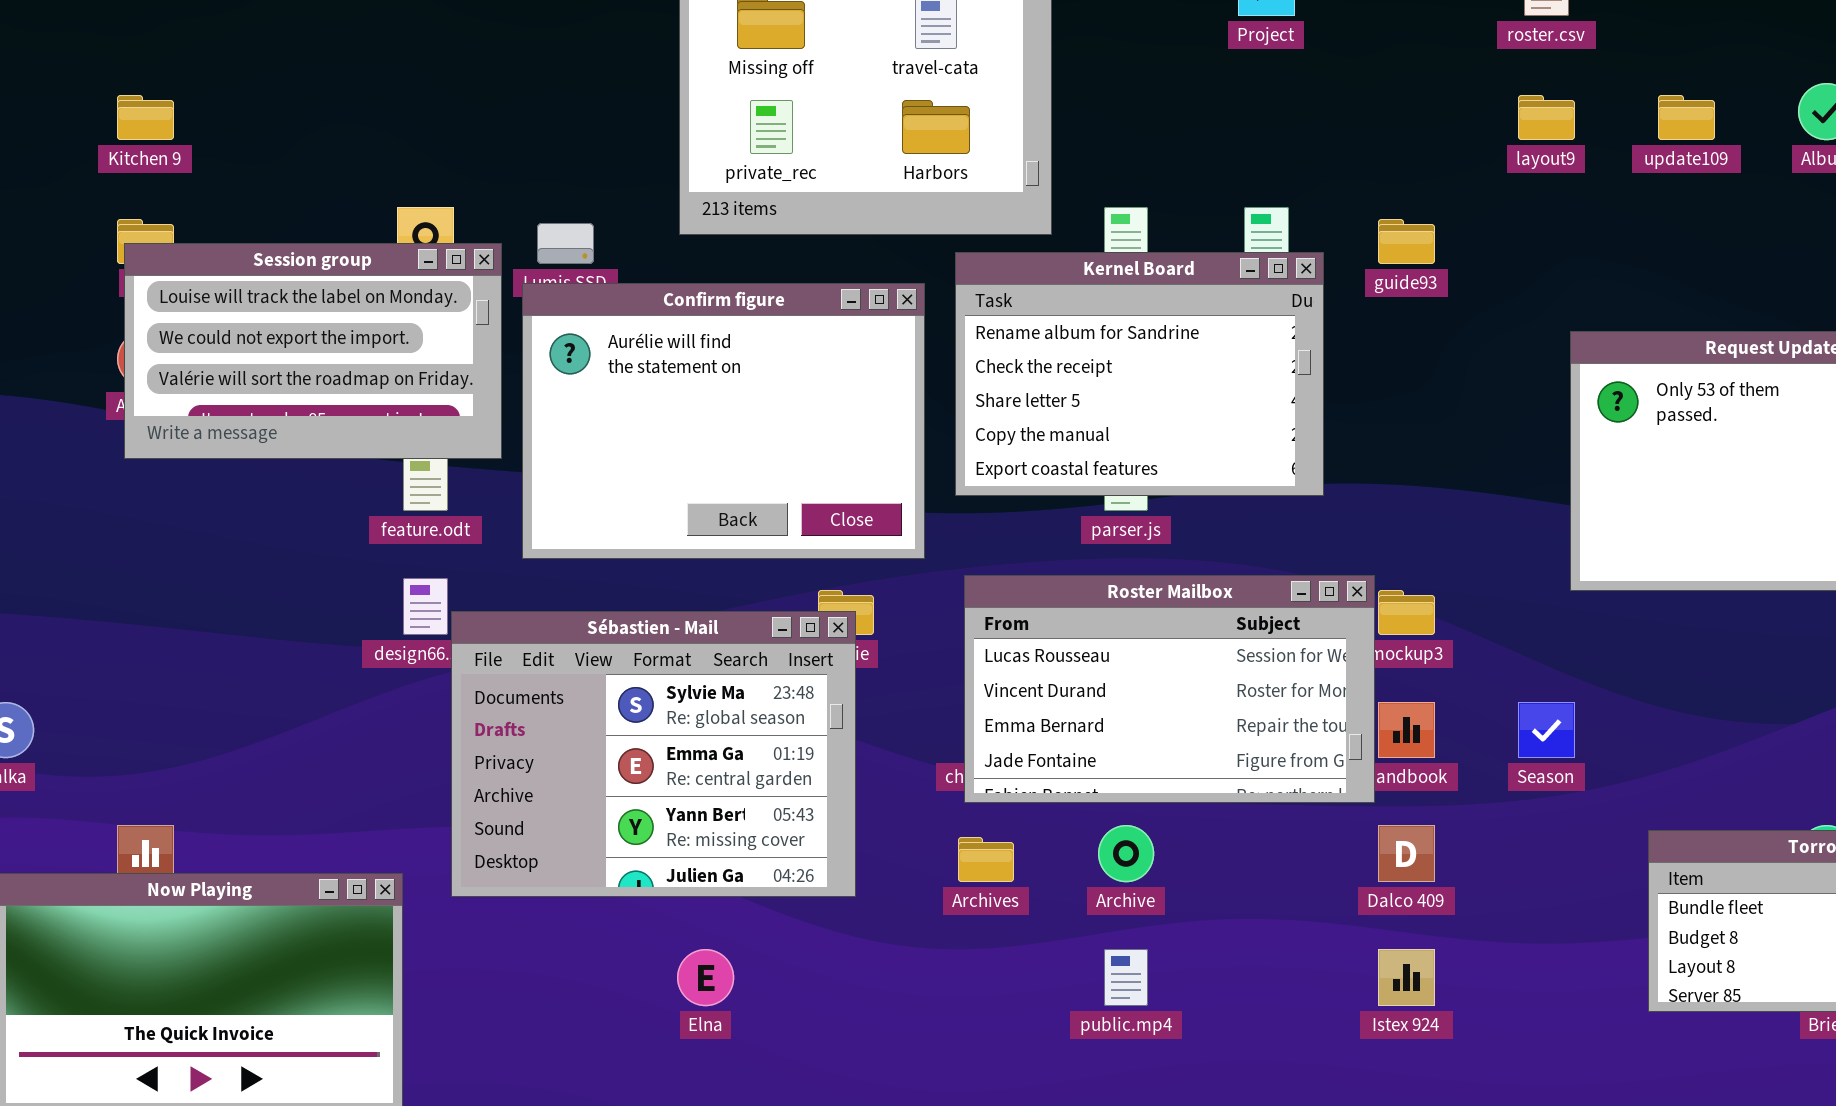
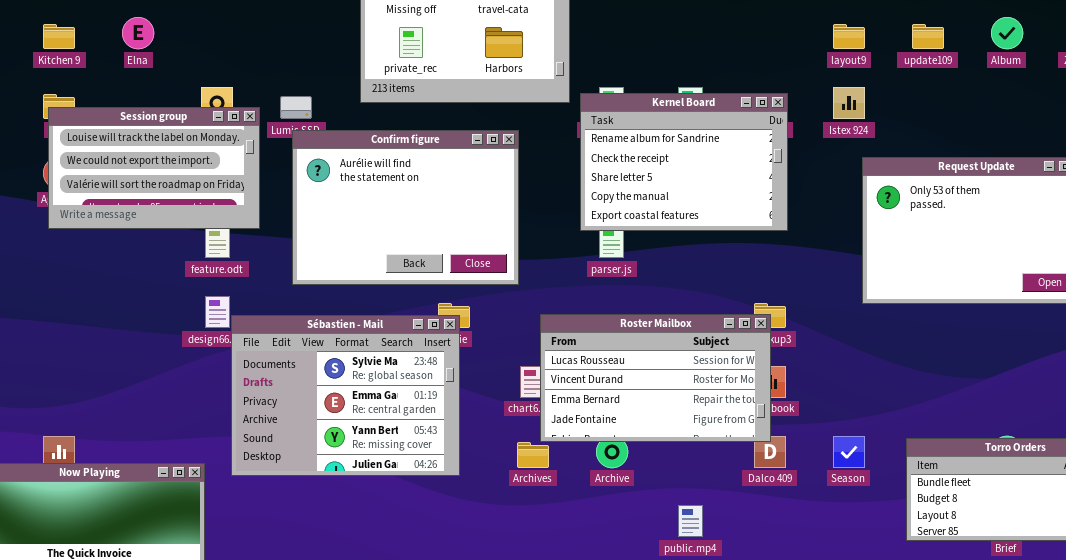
Kernel Board: [955,252,1324,496] -> [580,93,788,231], moved
Confirm figure: [522,283,925,559] -> [292,130,519,285], moved
Roster Mailbox: [964,575,1375,803] -> [540,314,771,442], moved
Season: [1518,702,1575,758] -> [833,436,865,468], moved
Elna: [677,949,734,1006] -> [122,17,154,49], moved
public.mp4: [1104,949,1148,1006] -> [678,505,703,537], moved
Istex 924: [1378,949,1435,1006] -> [833,87,865,119], moved

